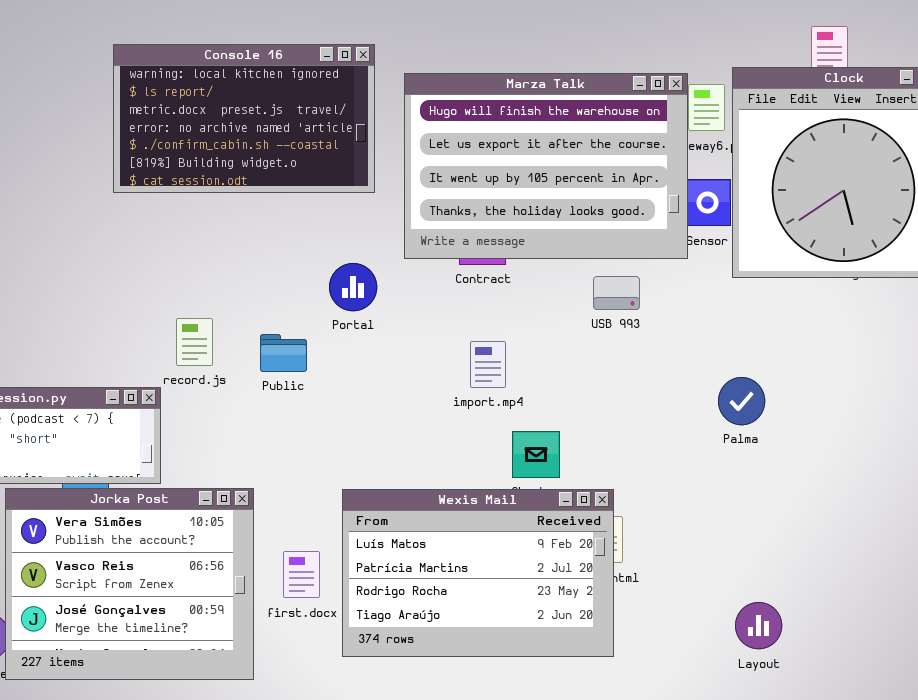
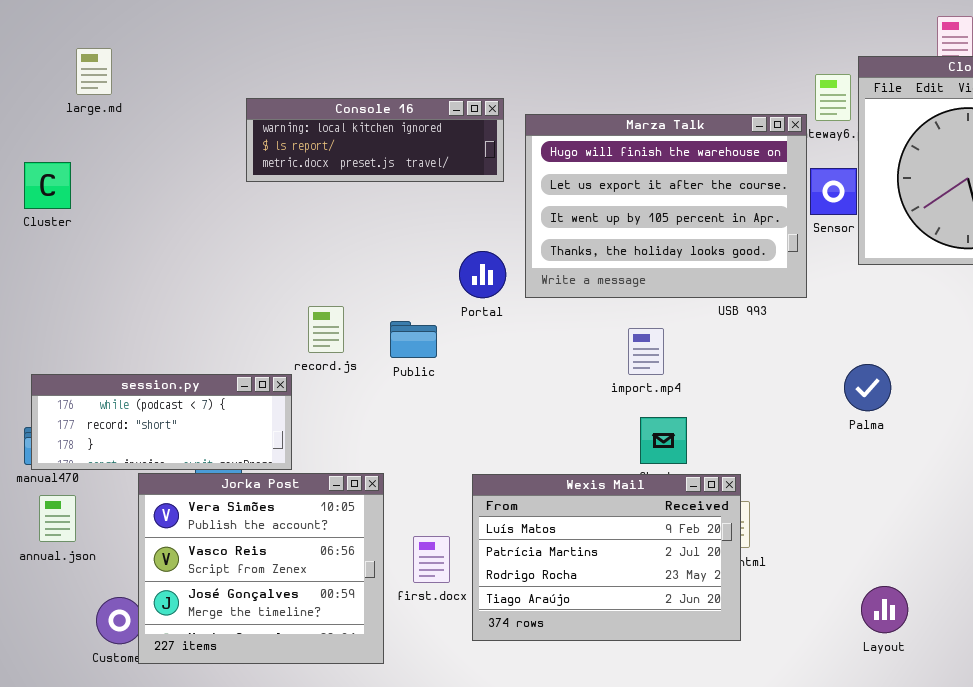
Console 16: [113,44,375,193] -> [246,98,504,182], resized
Marza Talk: [404,73,688,259] -> [525,114,807,298], moved
import.mp4: [470,341,506,388] -> [628,328,664,375], moved

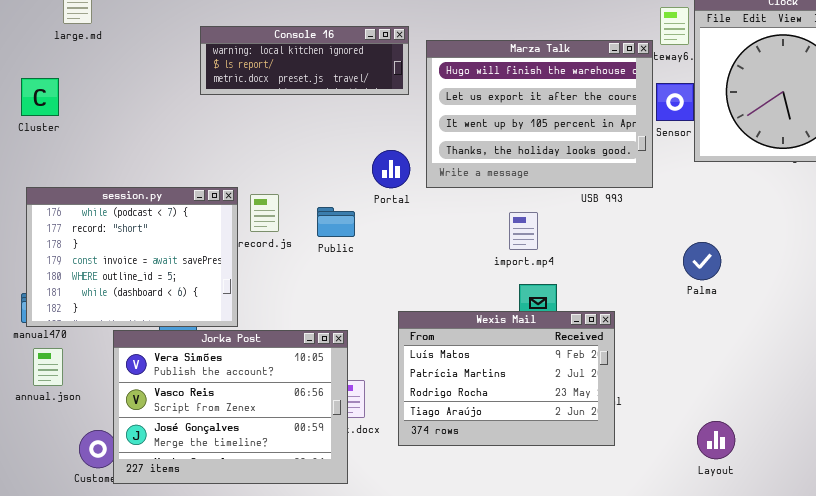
session.py: [31,374,292,470] -> [26,187,238,327], resized
Jorka Post: [138,473,384,664] -> [113,330,348,484], resized
Wexis Mail: [472,474,741,641] -> [398,311,615,446], moved

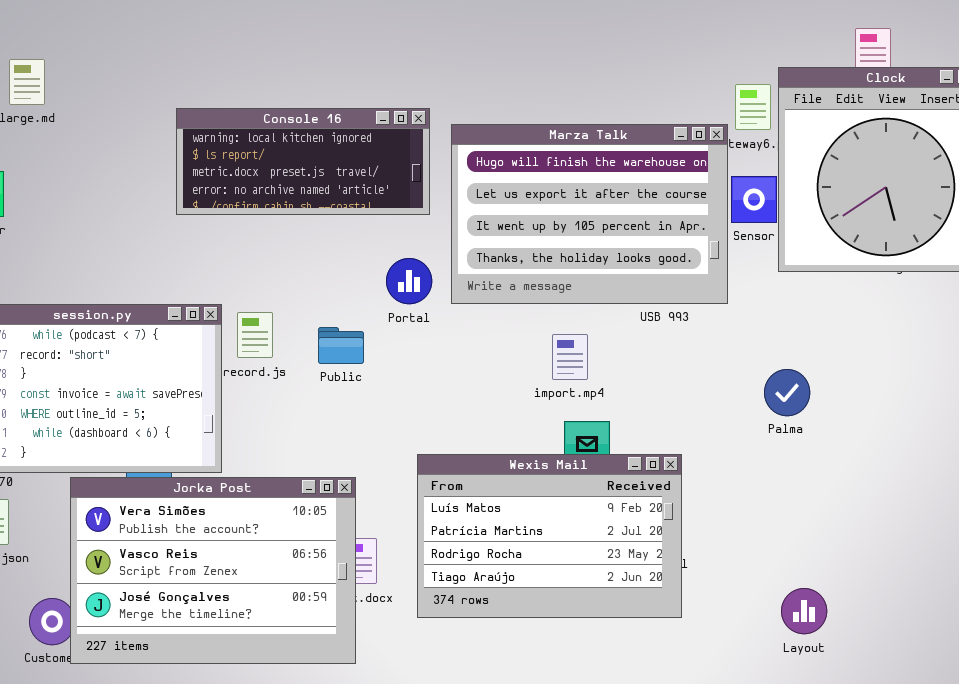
Console 16: [200,26,409,95] -> [176,108,430,215], resized

